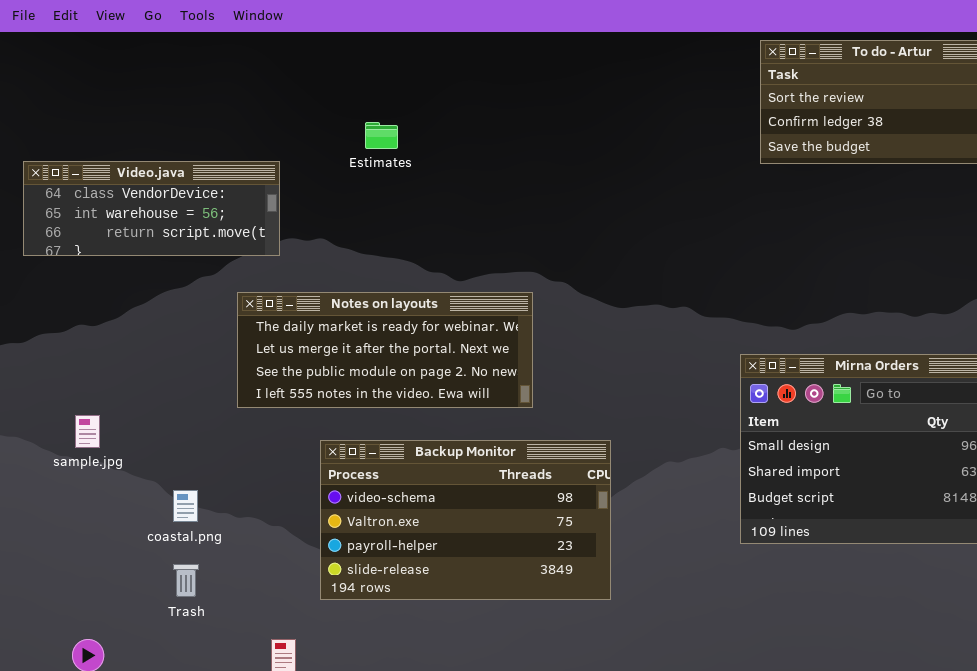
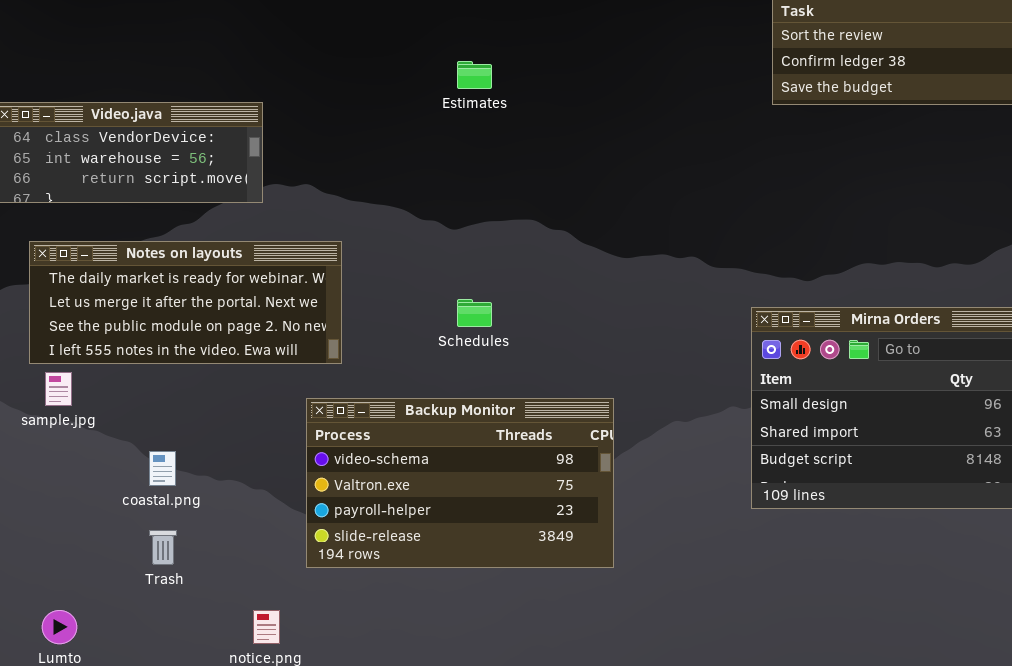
Estimates: [365,122,398,149] -> [457,61,492,89], moved
Notes on layouts: [237,292,533,408] -> [29,241,342,364], moved

